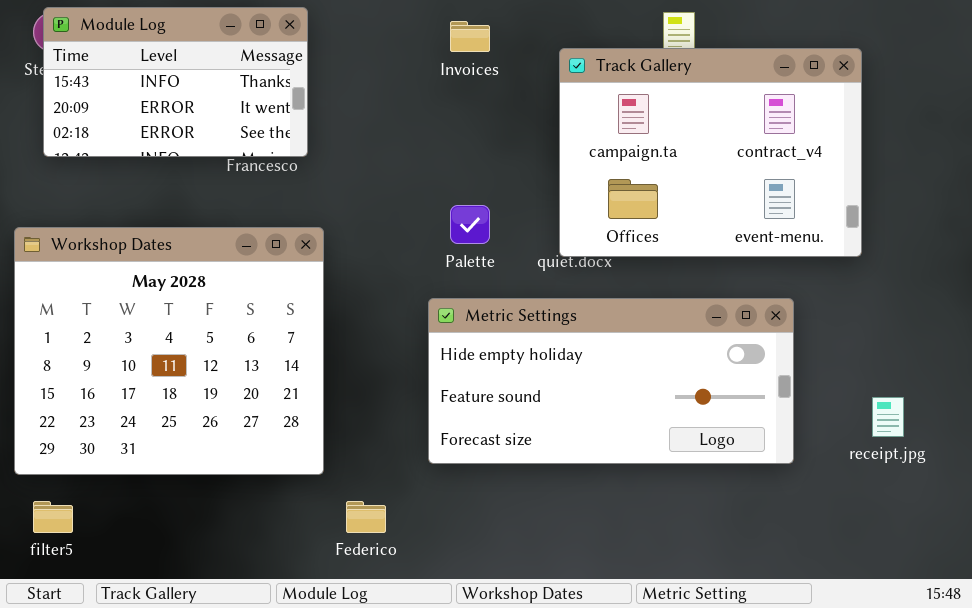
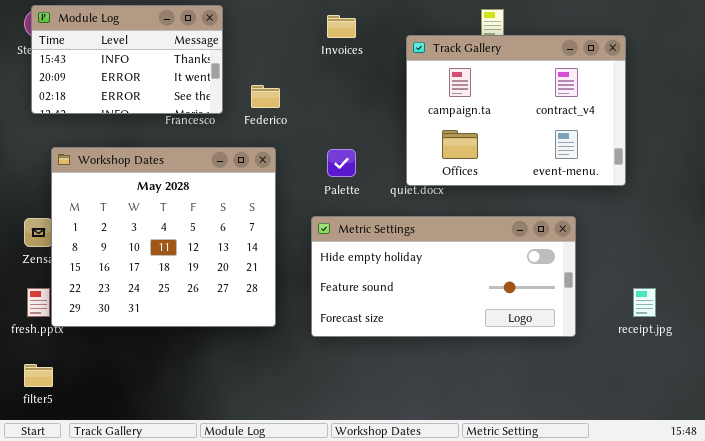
Workshop Dates: [14,227,324,475] -> [51,147,276,327], moved
Federico: [346,501,386,533] -> [251,85,280,108], moved

